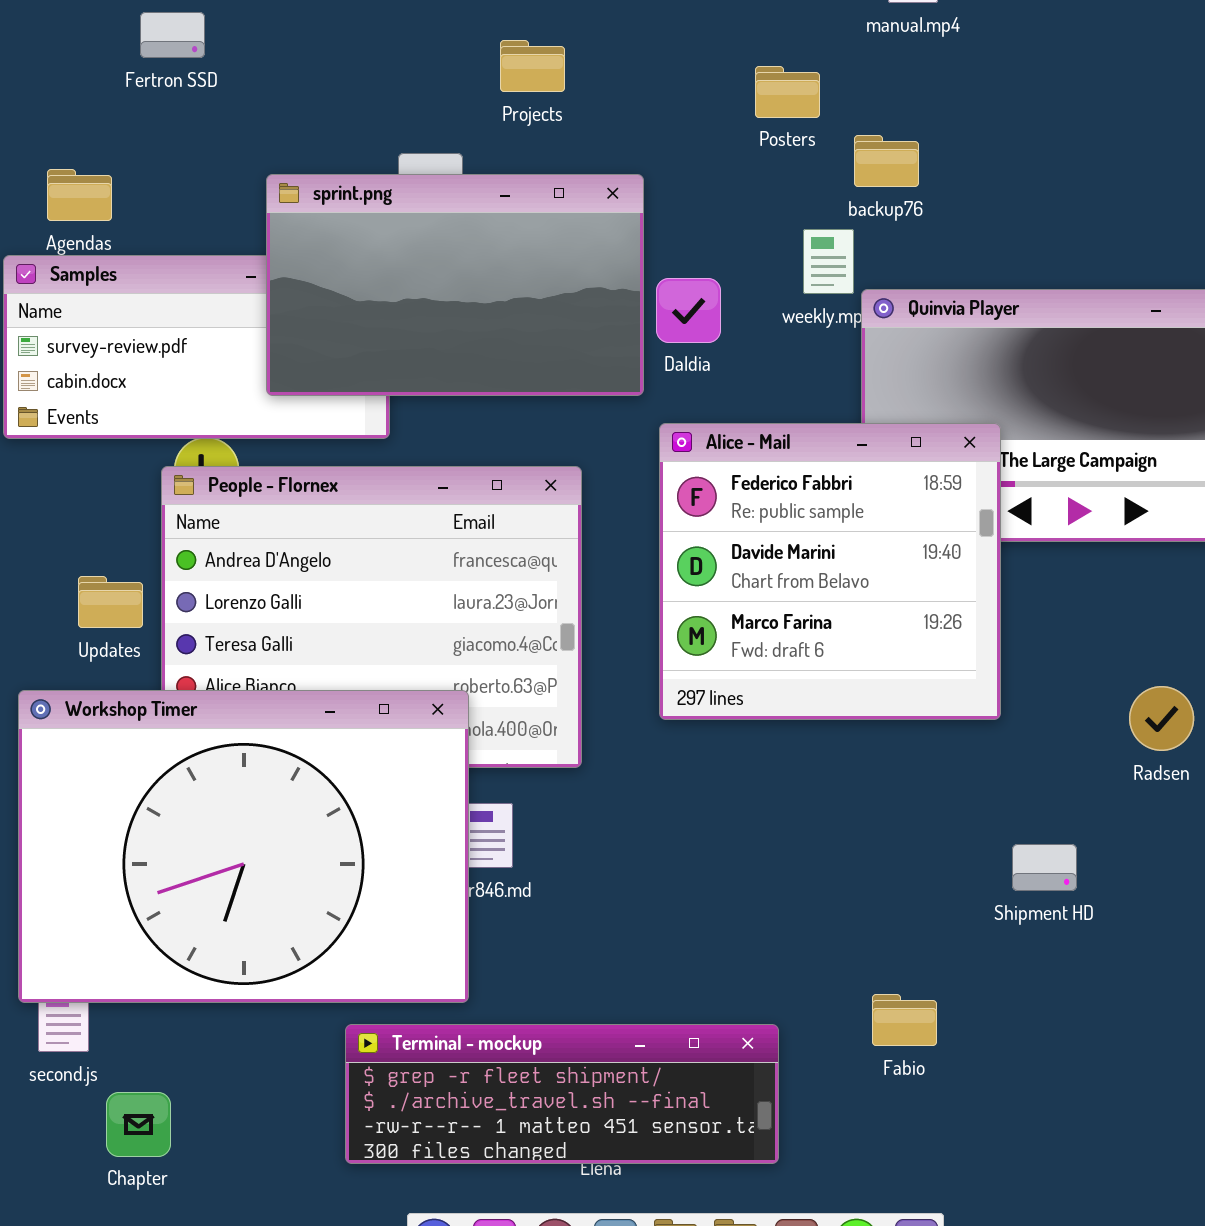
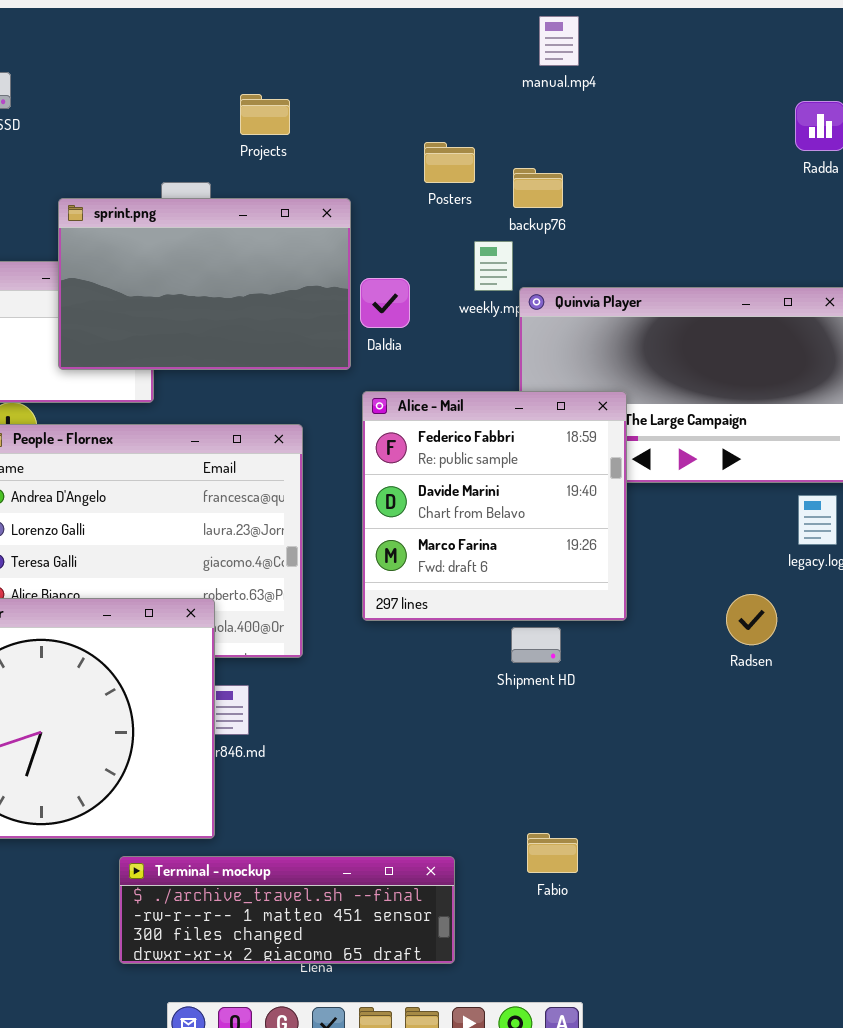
Posters: [755,66,820,118] -> [424,142,475,183], moved
Shipment HD: [1012,844,1077,891] -> [511,627,561,663], moved
Terminal - mockup: [345,1024,779,1164] -> [119,856,455,964], scrolled down 1 row

